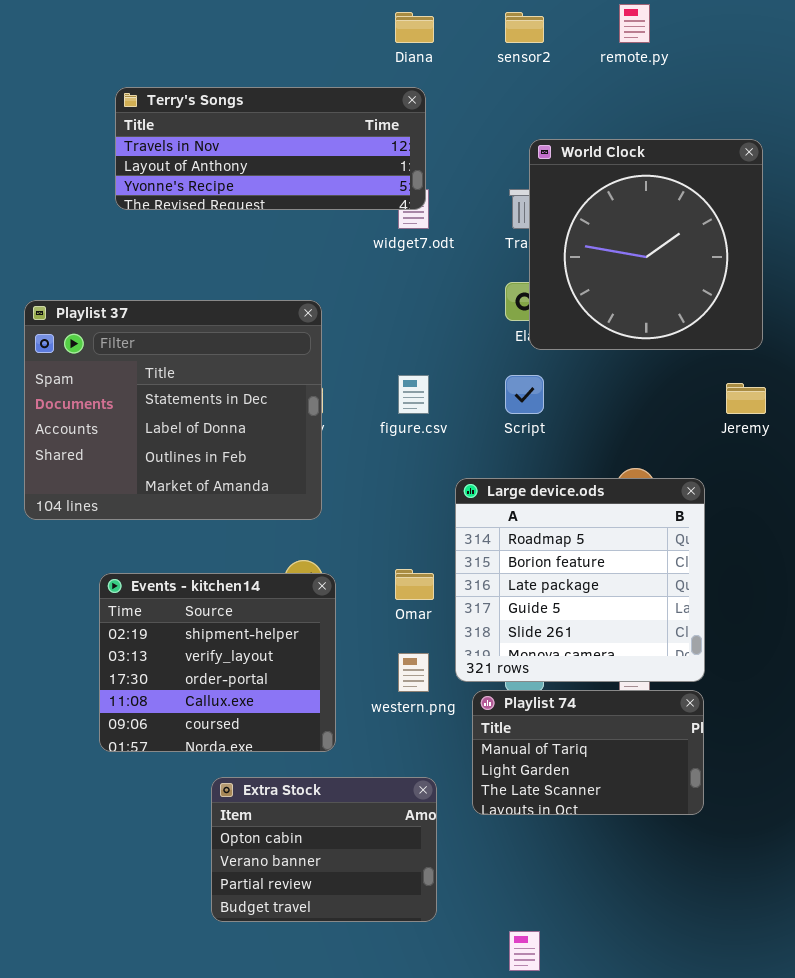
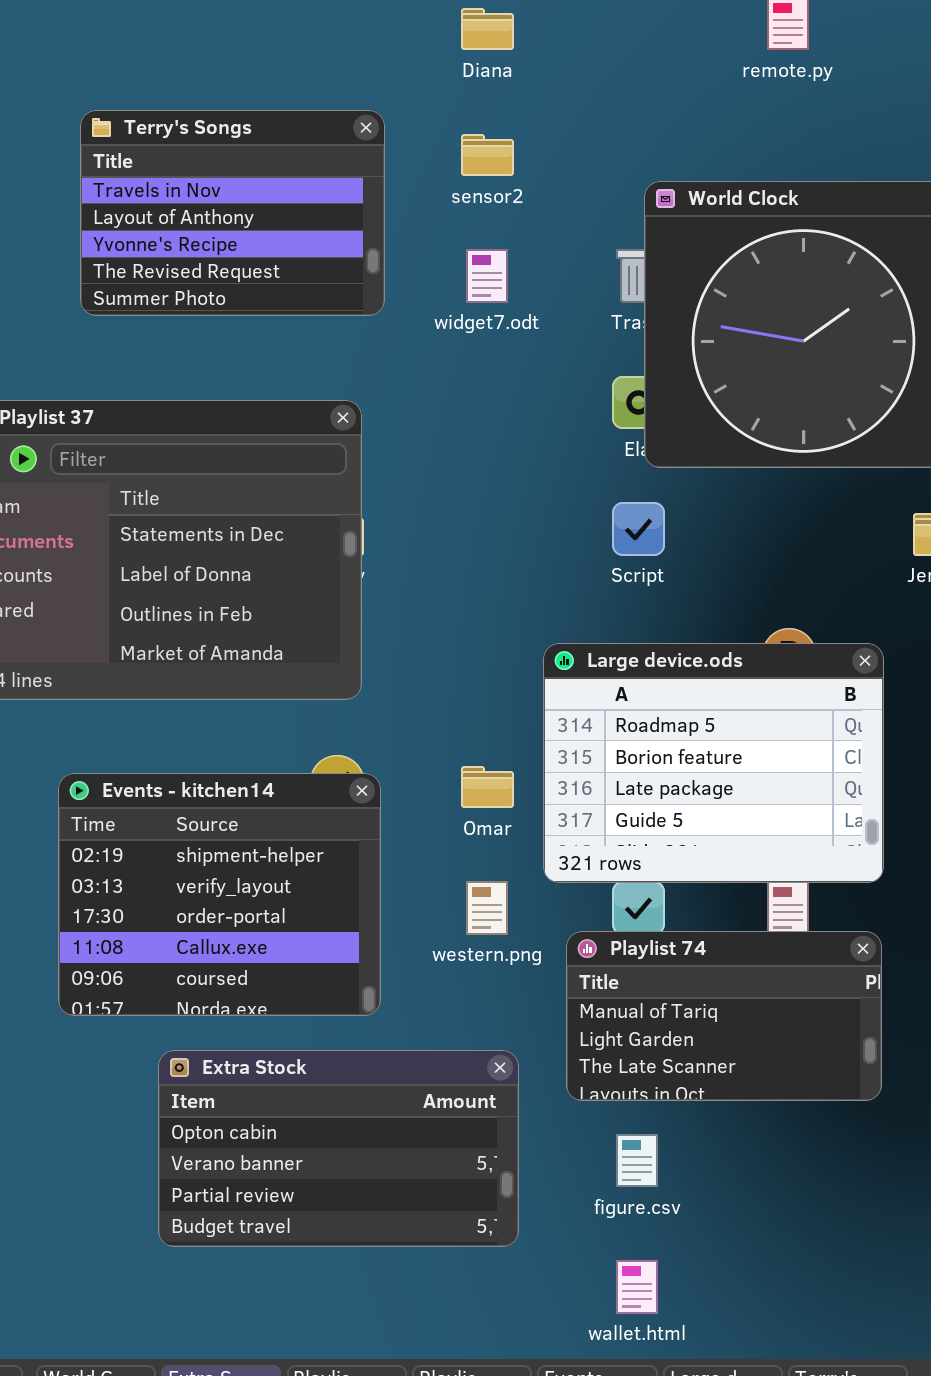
sensor2: [505,12,544,43] -> [461,134,514,176], moved
Terry's Songs: [115,87,426,210] -> [80,110,385,316], resized
figure.csv: [398,375,429,414] -> [616,1134,658,1187], moved
Large device.ods: [455,478,705,682] -> [543,643,884,883], resized
Extra Stock: [211,777,437,922] -> [158,1050,519,1247], resized

